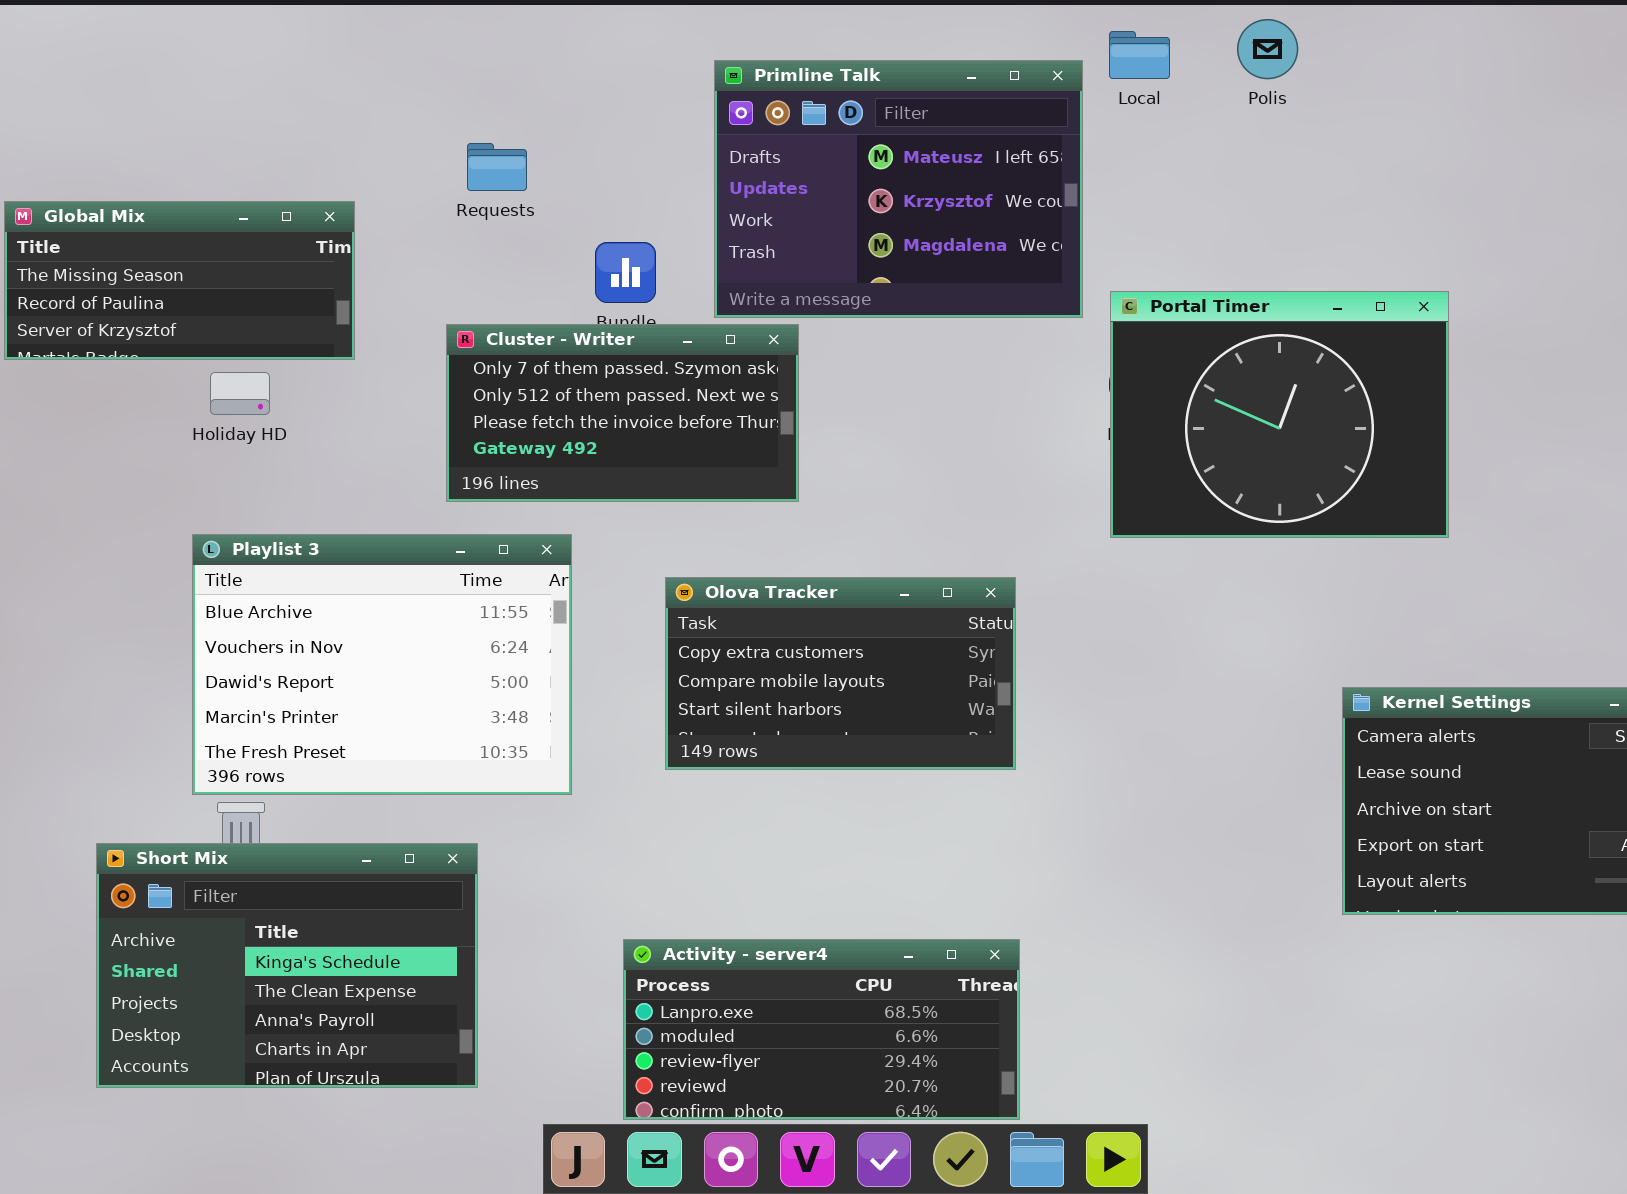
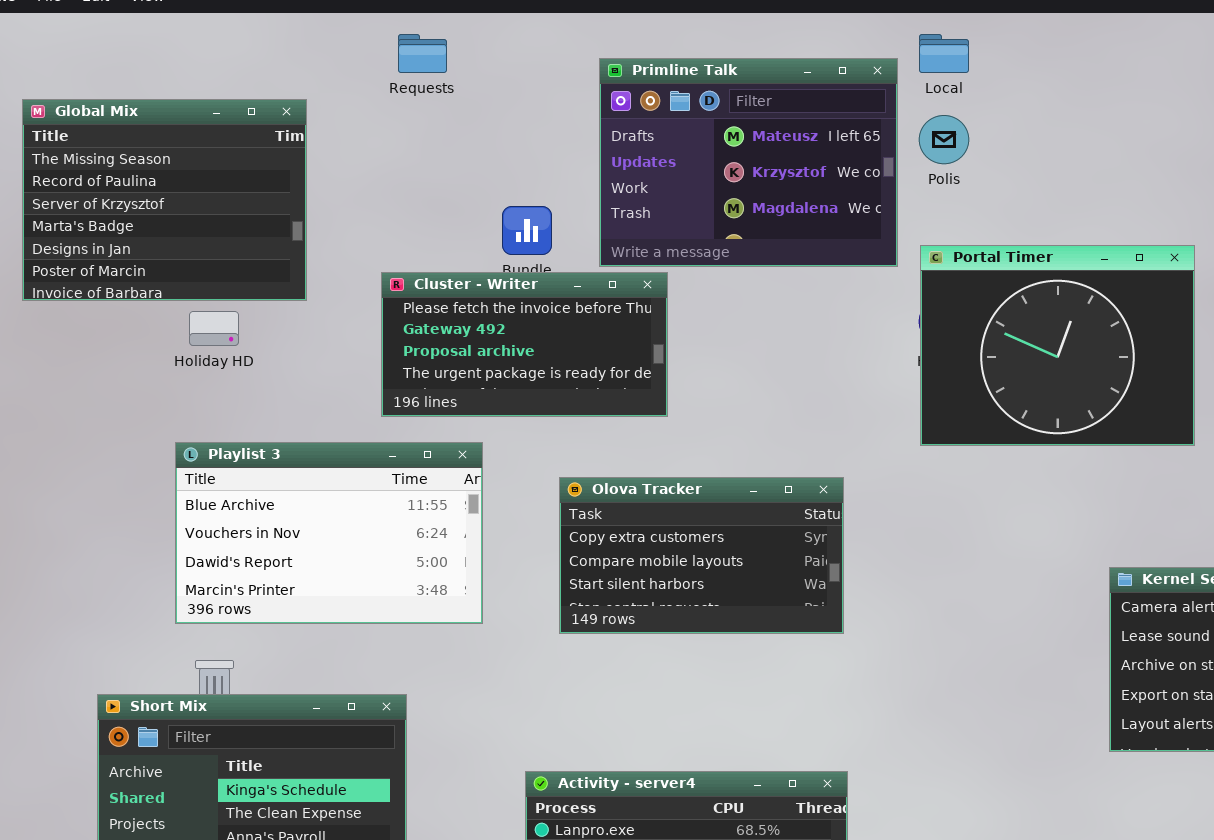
Polis: [1237,19,1298,79] -> [919,115,969,164], moved
Requests: [467,143,527,191] -> [398,34,447,73], moved
Global Mix: [4,201,355,360] -> [22,99,307,301], resized
Cluster - Writer: [446,324,799,502] -> [381,272,668,417], scrolled down 2 rows
Playlist 3: [192,534,572,795] -> [175,442,483,624], resized

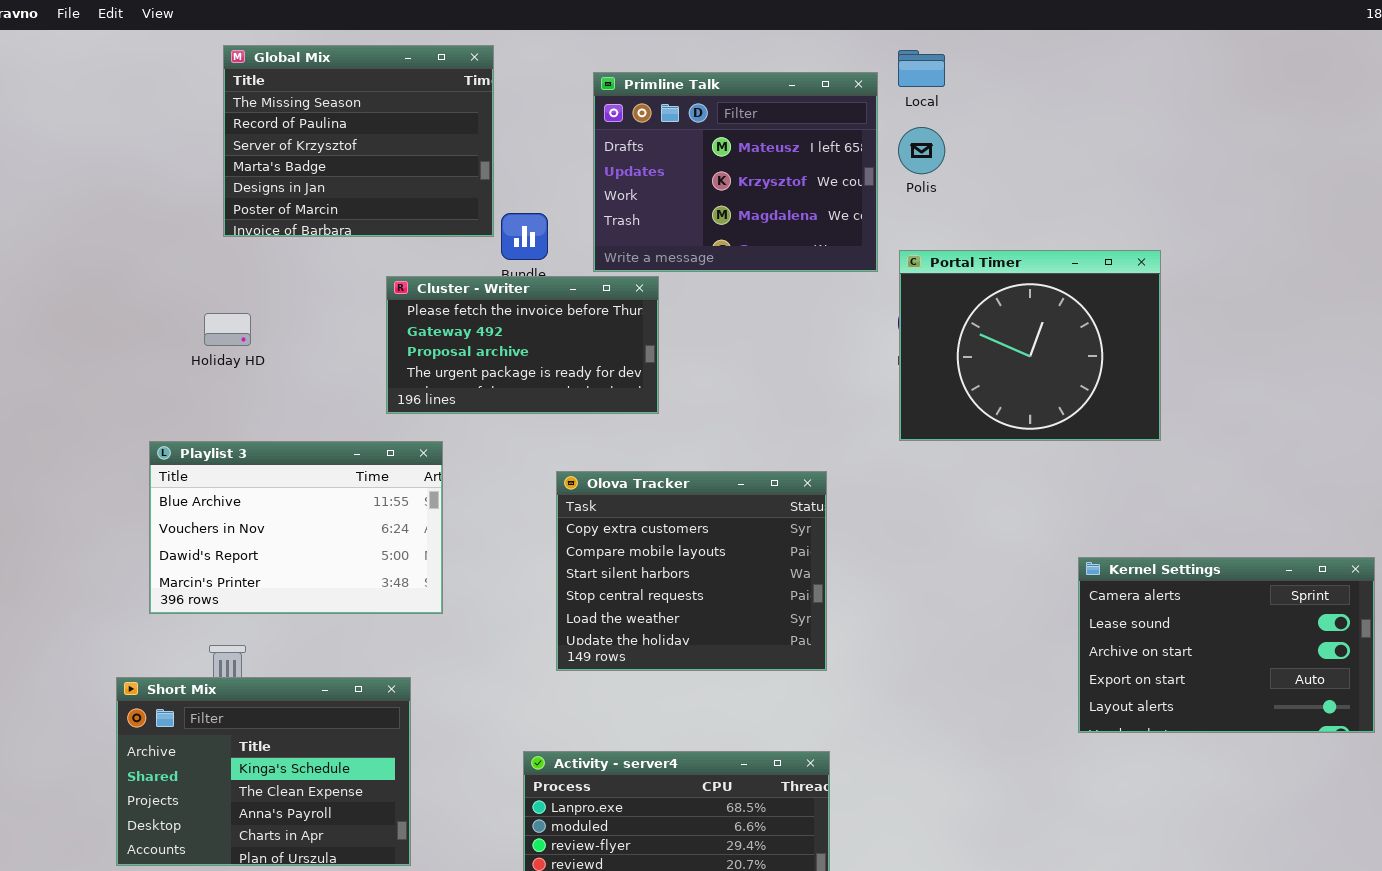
Global Mix: [22,99,307,301] -> [223,45,494,237], moved
Playlist 3: [175,442,483,624] -> [149,441,443,614], moved
Olova Tracker: [559,477,844,634] -> [556,471,827,671], resized

